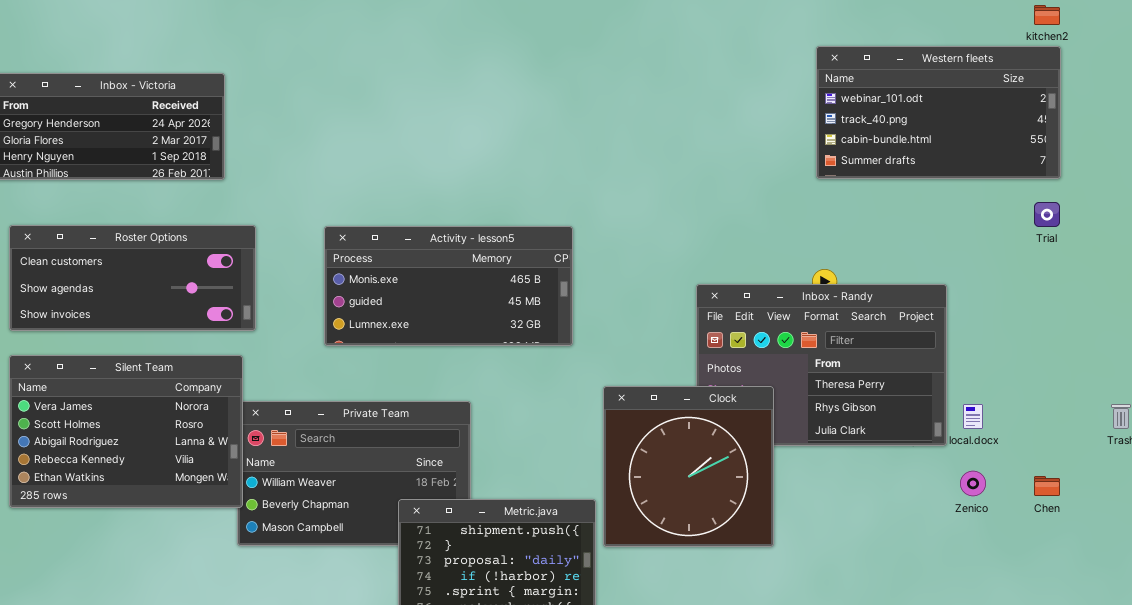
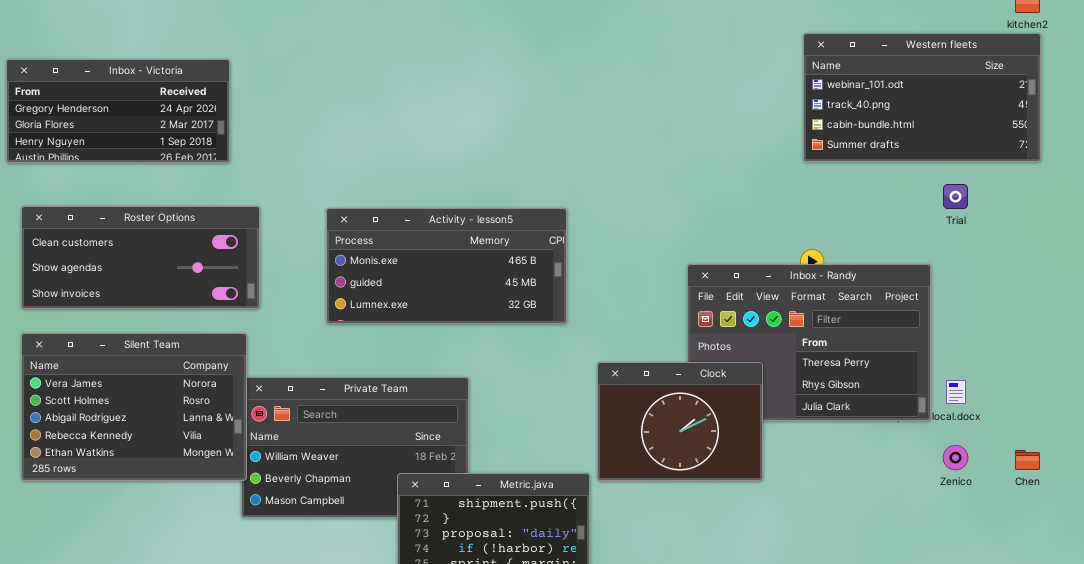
Trial: [1034,202,1060,227] -> [943,184,968,209], moved
Clock: [603,386,774,547] -> [597,362,763,481], resized

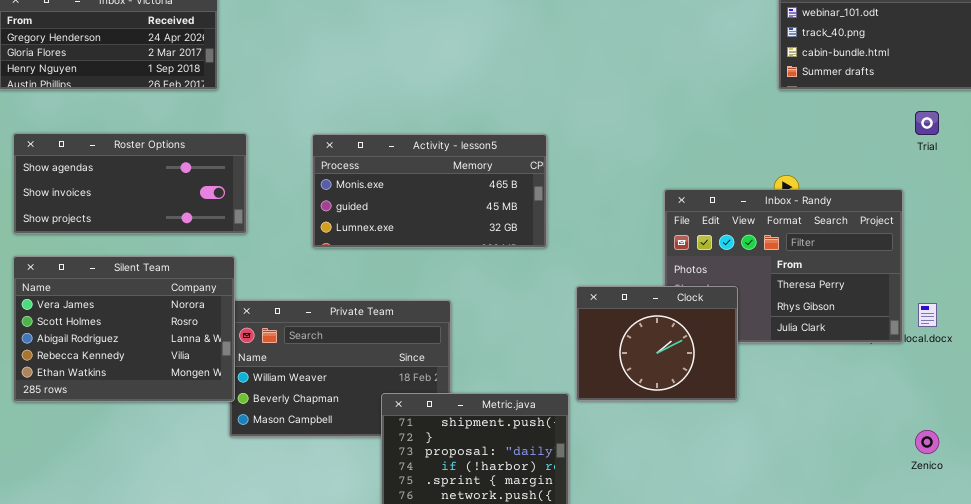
Roster Options: [21,206,260,309] -> [13,133,247,234], scrolled down 1 row
Zenico: [943,445,968,470] -> [915,430,939,454], moved

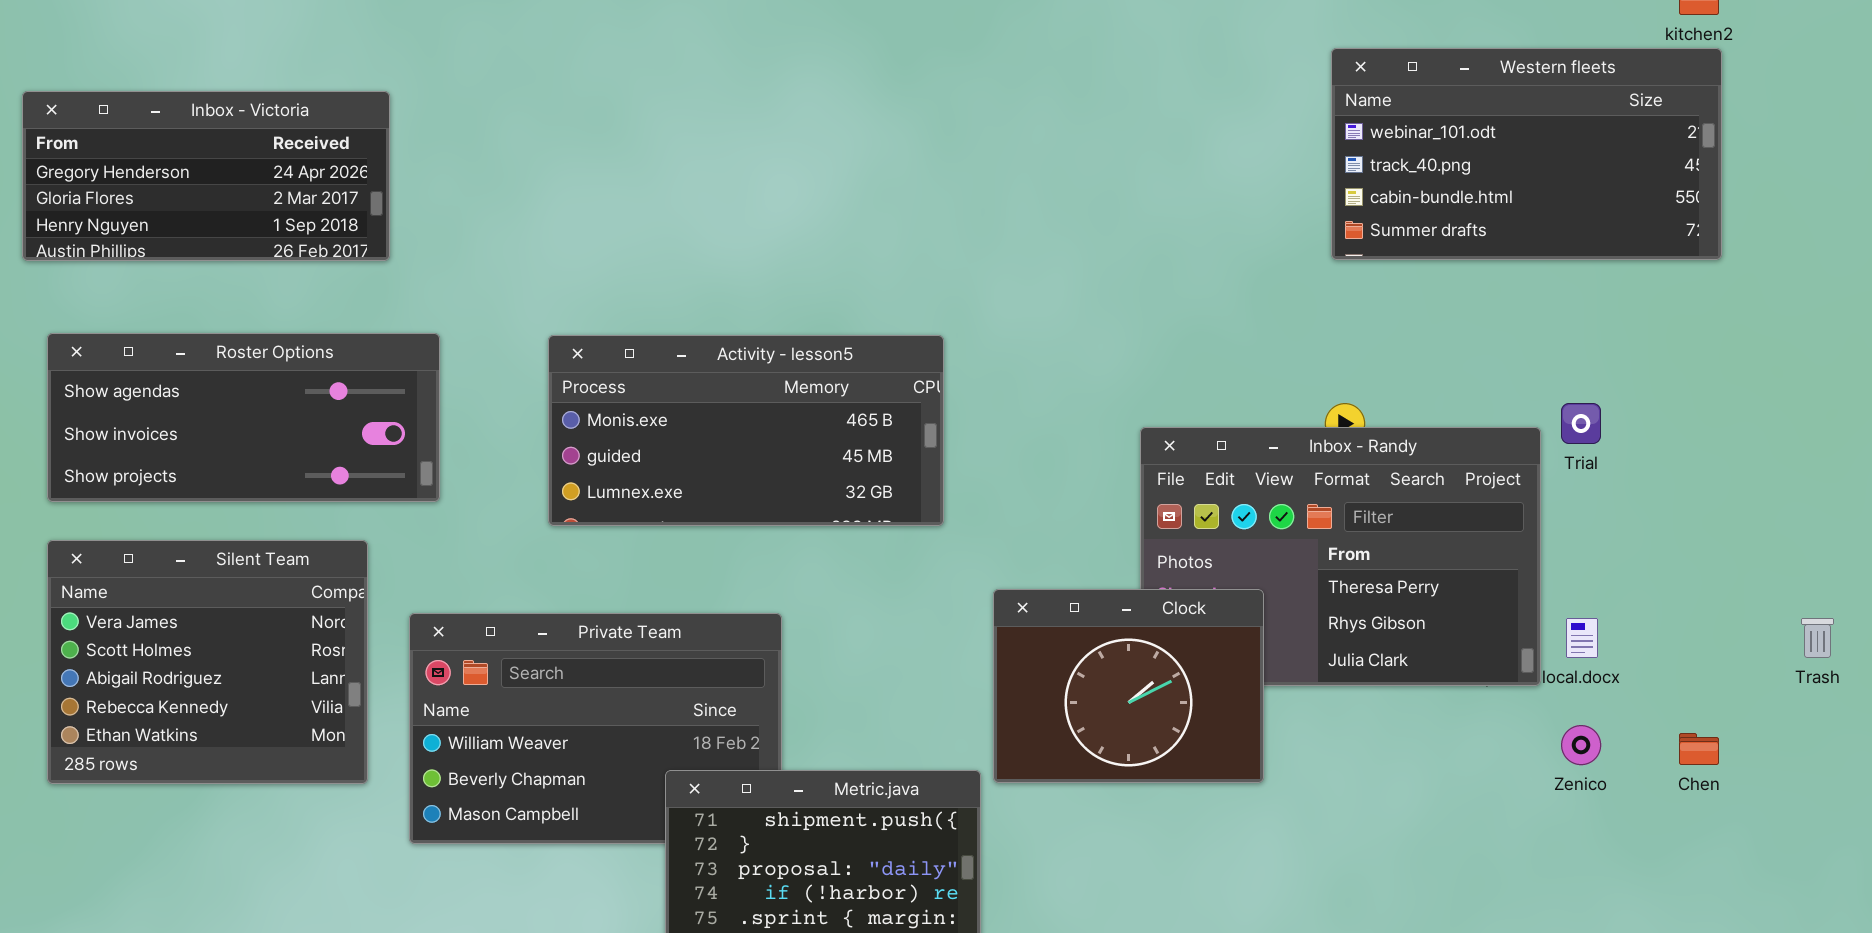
Trial: [915,111,939,135] -> [1561,403,1601,444], moved
Silent Team: [13,256,235,402] -> [47,540,368,784], resized
Zenico: [915,430,939,454] -> [1561,725,1601,765], moved

